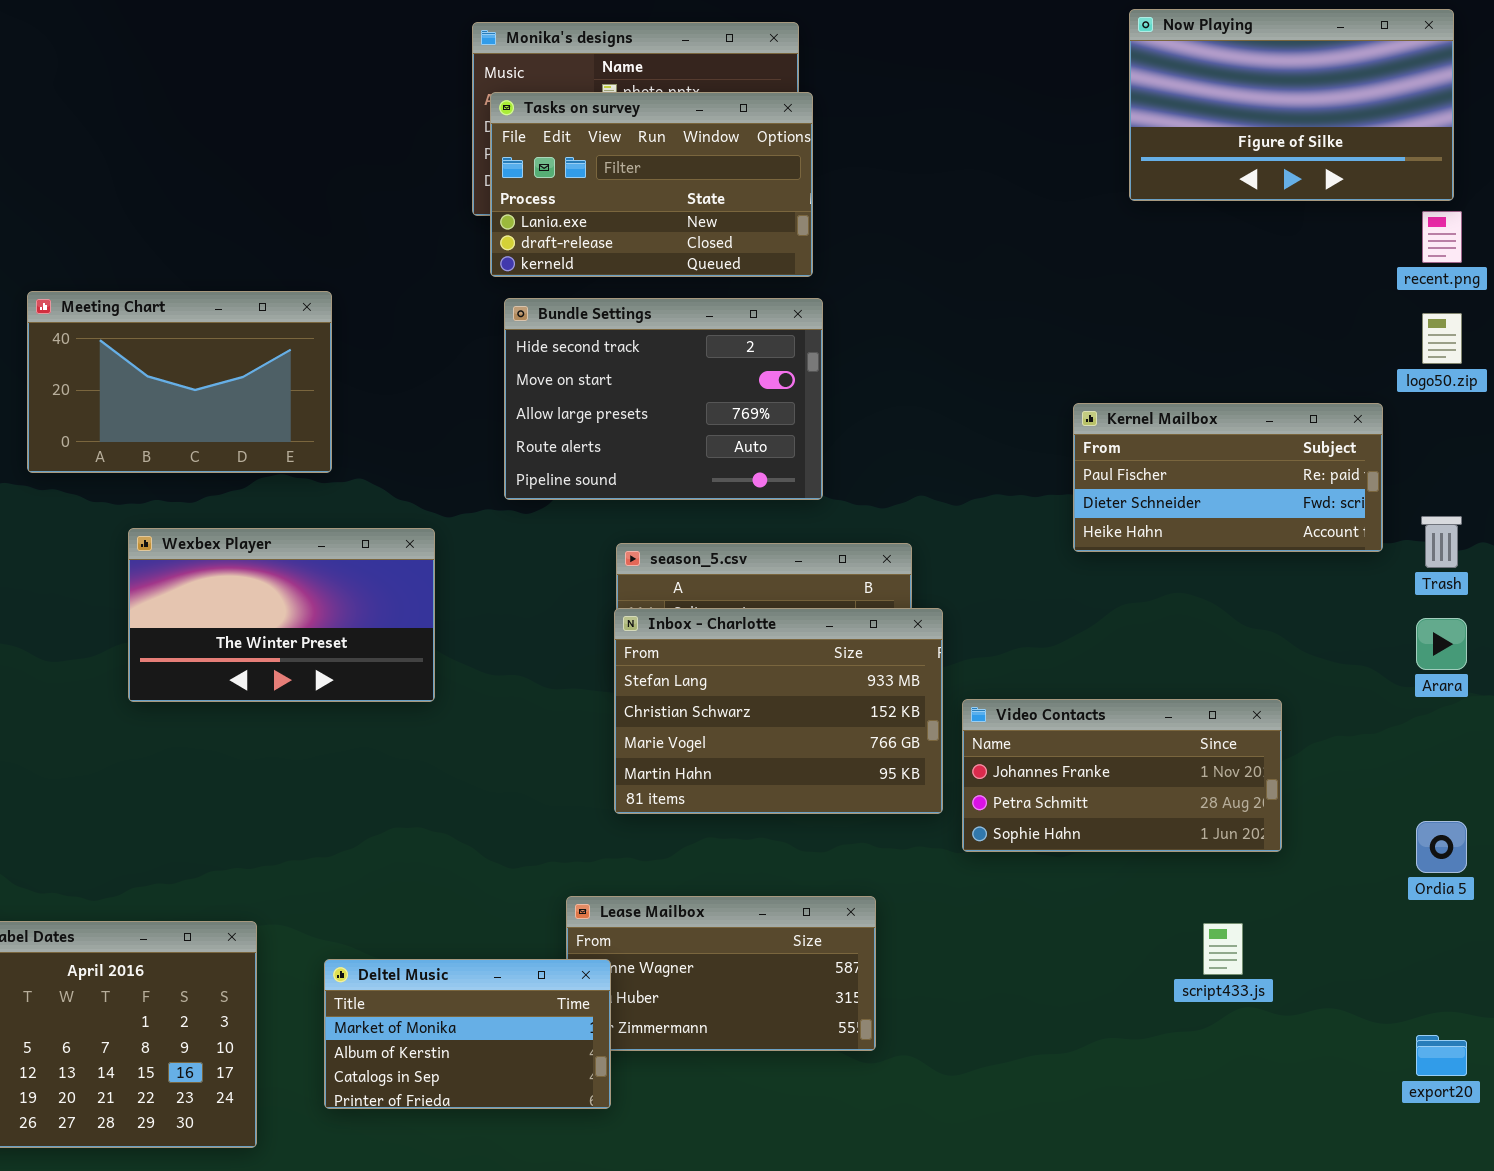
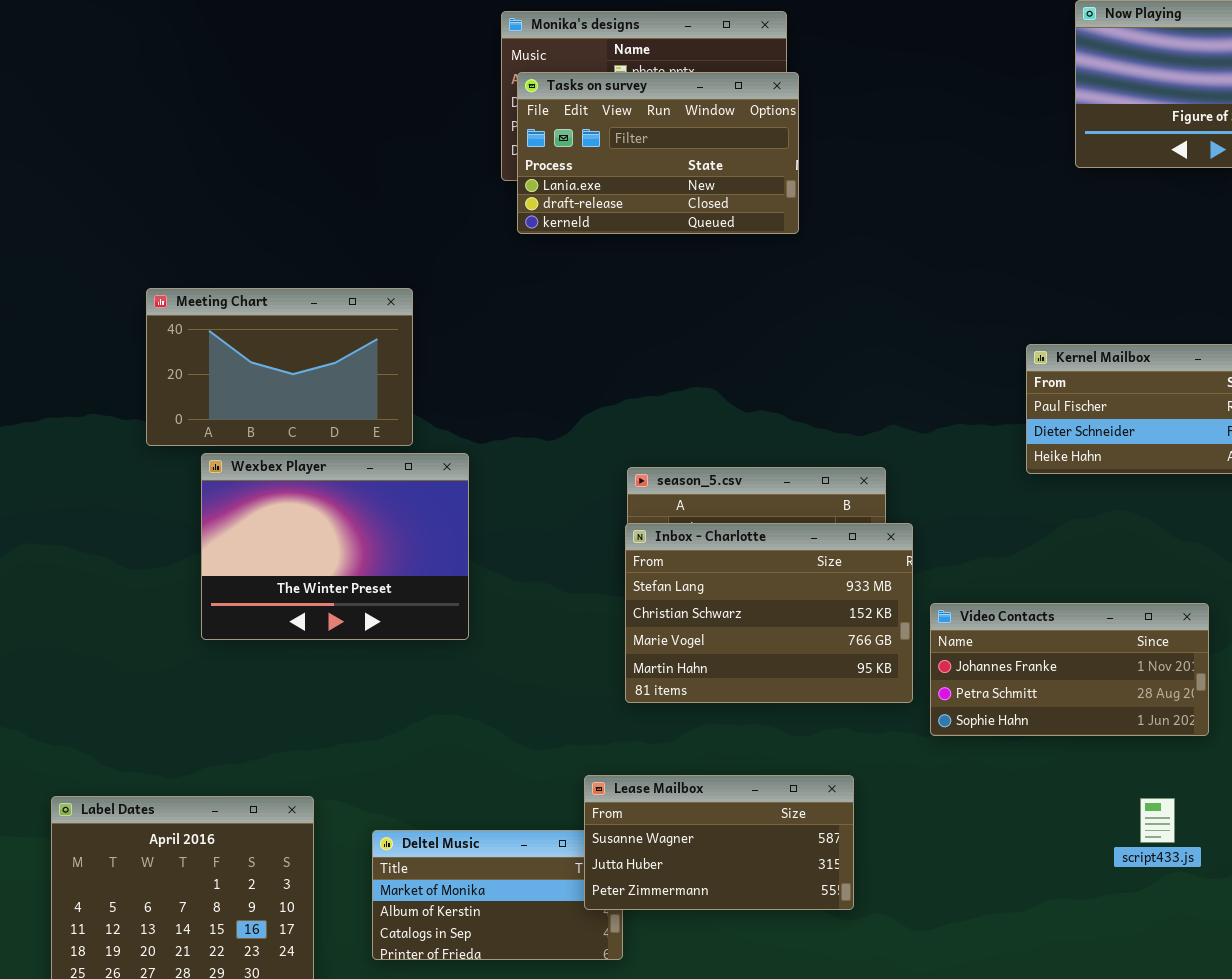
Meeting Chart: [27,291,332,473] -> [146,288,413,446], moved
Bundle Settings: [504,298,823,500] -> none, closed
Wexbex Player: [128,528,435,702] -> [201,453,469,640], resized
Lease Mailbox: [566,896,876,1051] -> [584,775,854,910], raised

